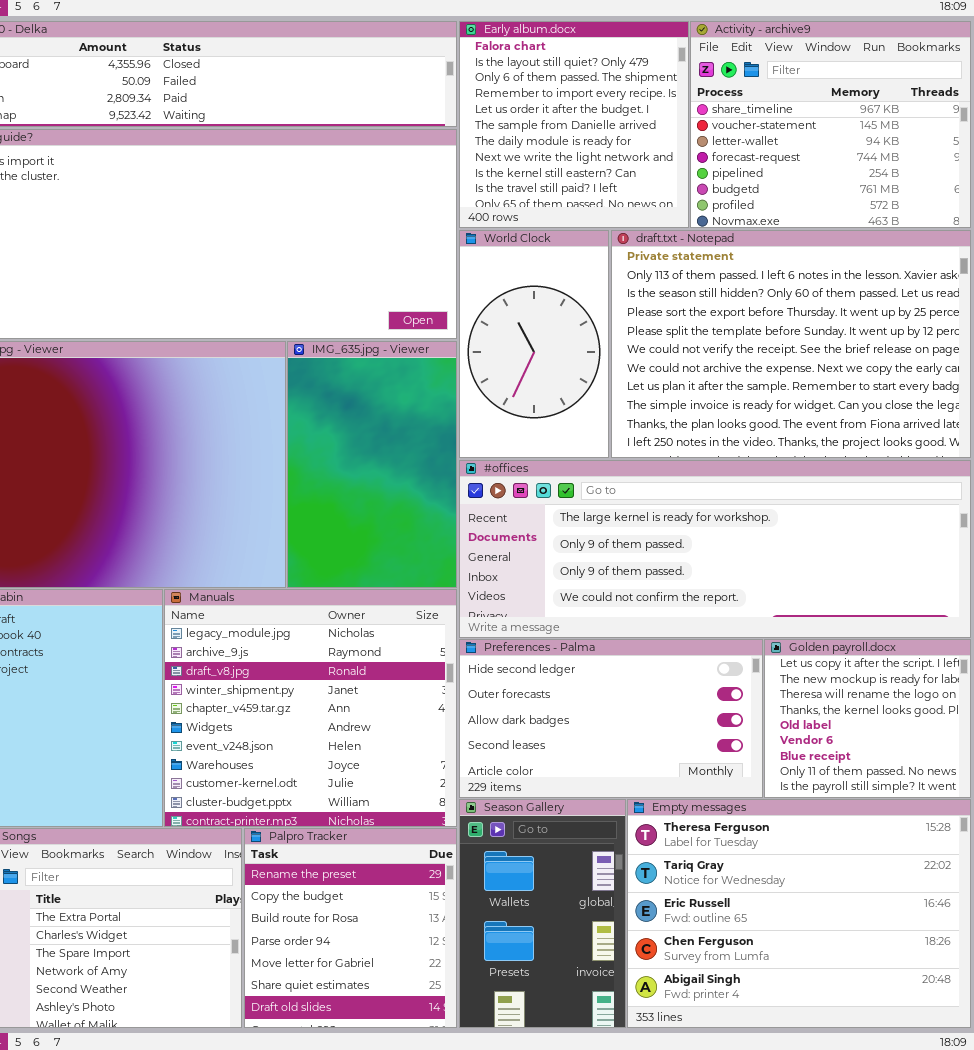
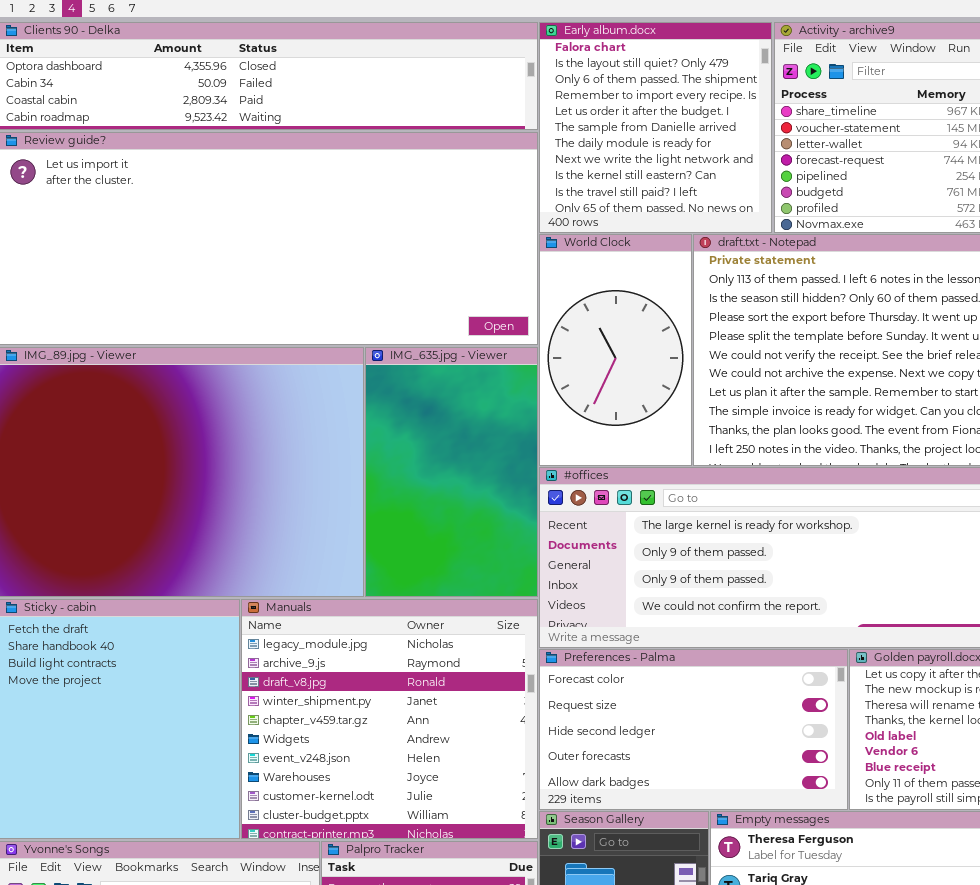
Preferences - Palma: [459,639,763,798] -> [539,649,848,810], scrolled up 2 rows

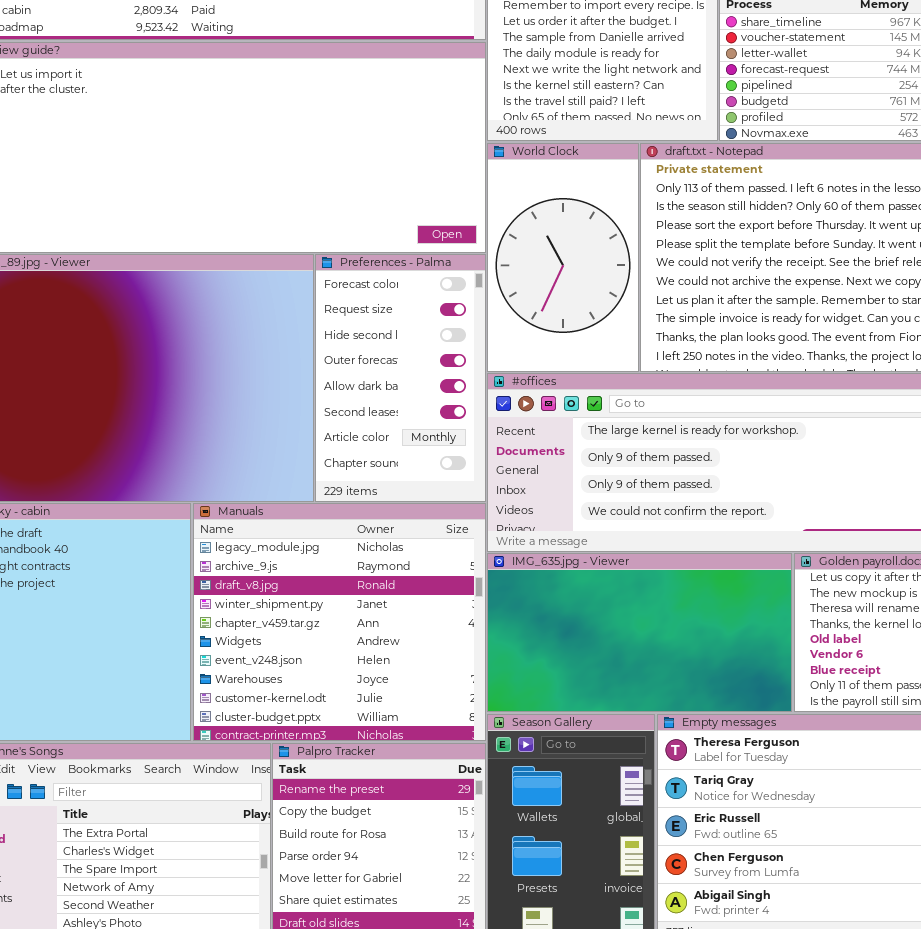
IMG_635.jpg - Viewer: [365,347,538,597] -> [487,553,792,712], moved, resized
Preferences - Palma: [539,649,848,810] -> [315,254,486,502], moved, resized

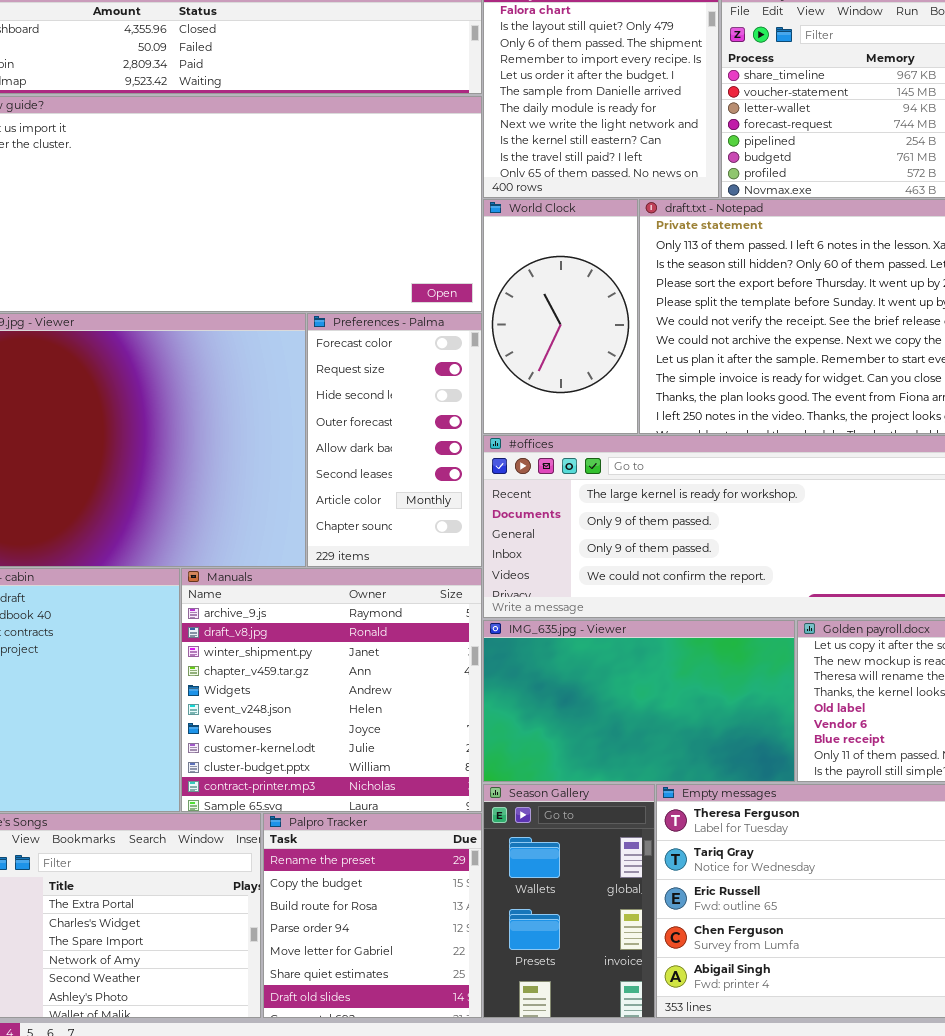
Manuals: [193,503,486,741] -> [181,568,482,812], scrolled down 1 row

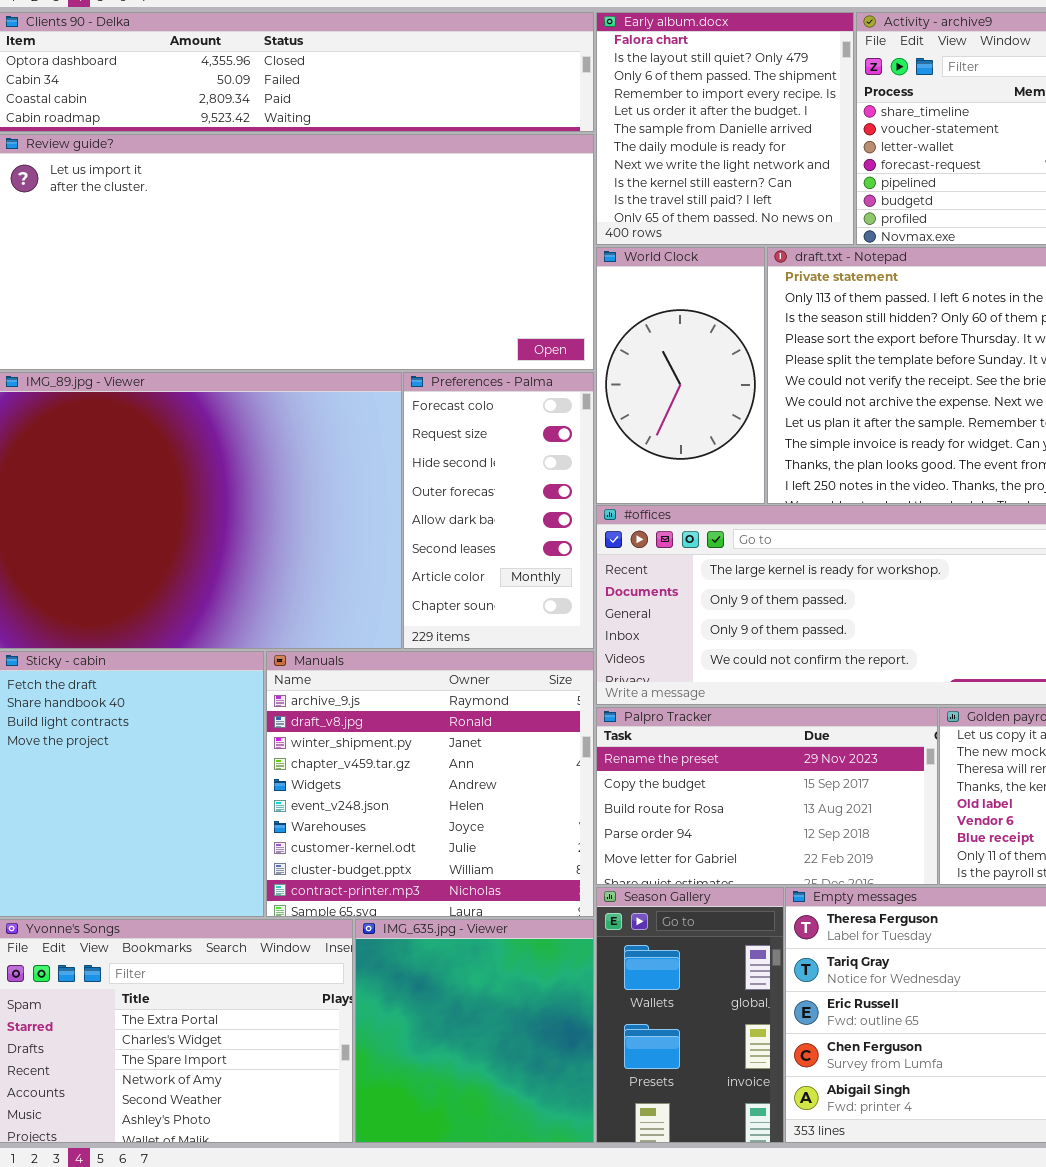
IMG_635.jpg - Viewer: [483,620,795,782] -> [355,919,594,1143], moved, resized
Palpro Tracker: [263,813,482,1018] -> [596,707,938,885], moved, resized

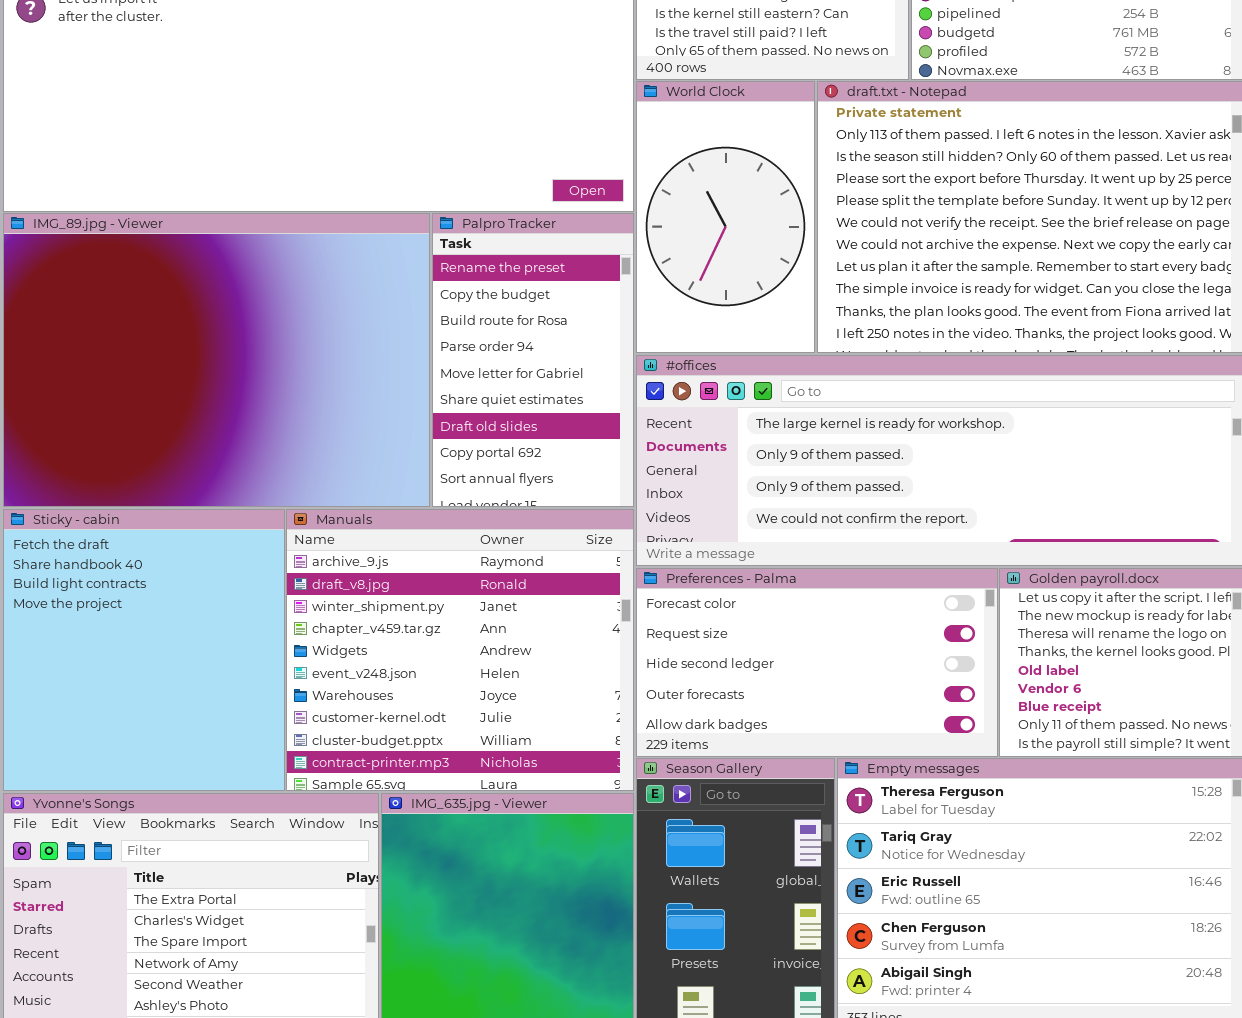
Preferences - Palma: [403,372,594,649] -> [636,568,998,757], moved, resized
Palpro Tracker: [596,707,938,885] -> [432,213,634,507], moved, resized

